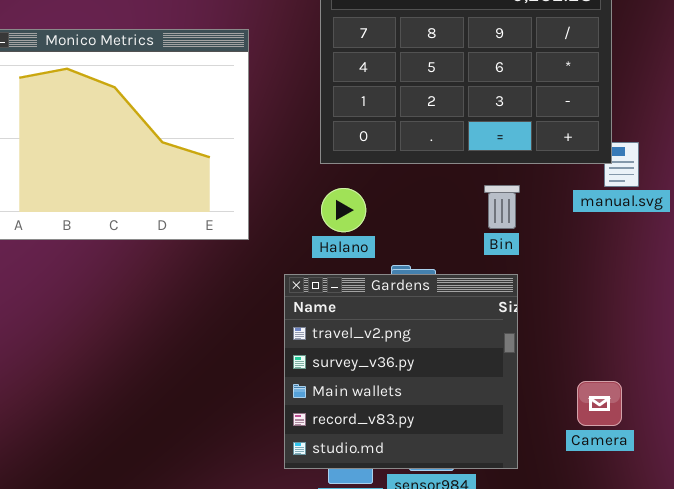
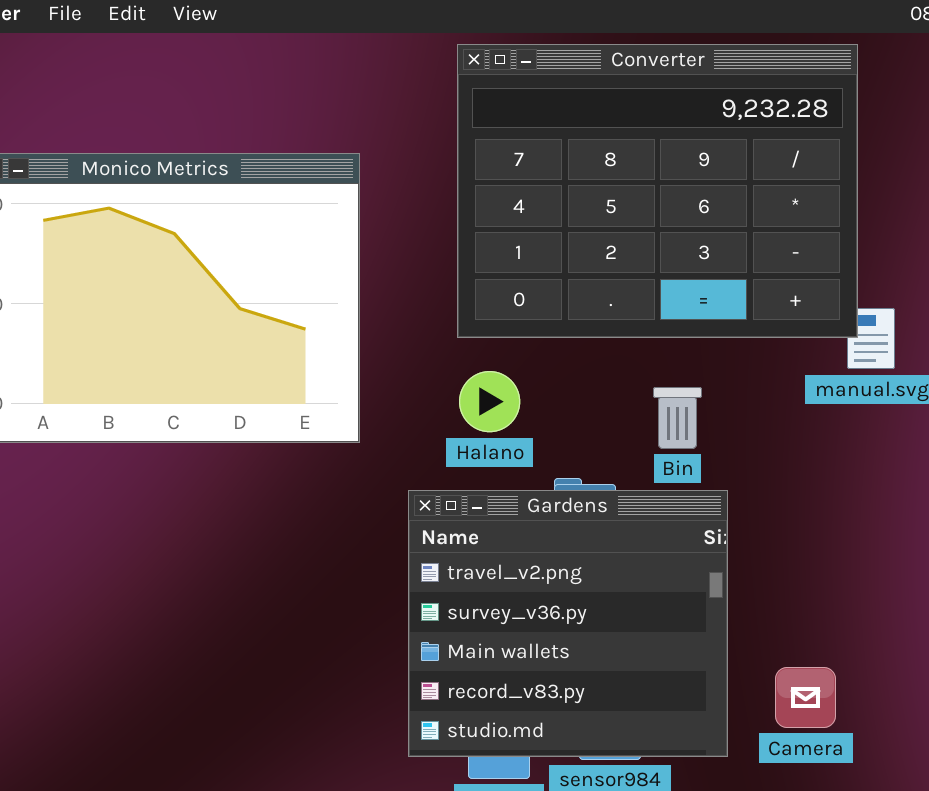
Bin: [484,185,520,229] -> [653,387,702,449], moved
Camera: [577,381,622,426] -> [775,667,836,728], moved

